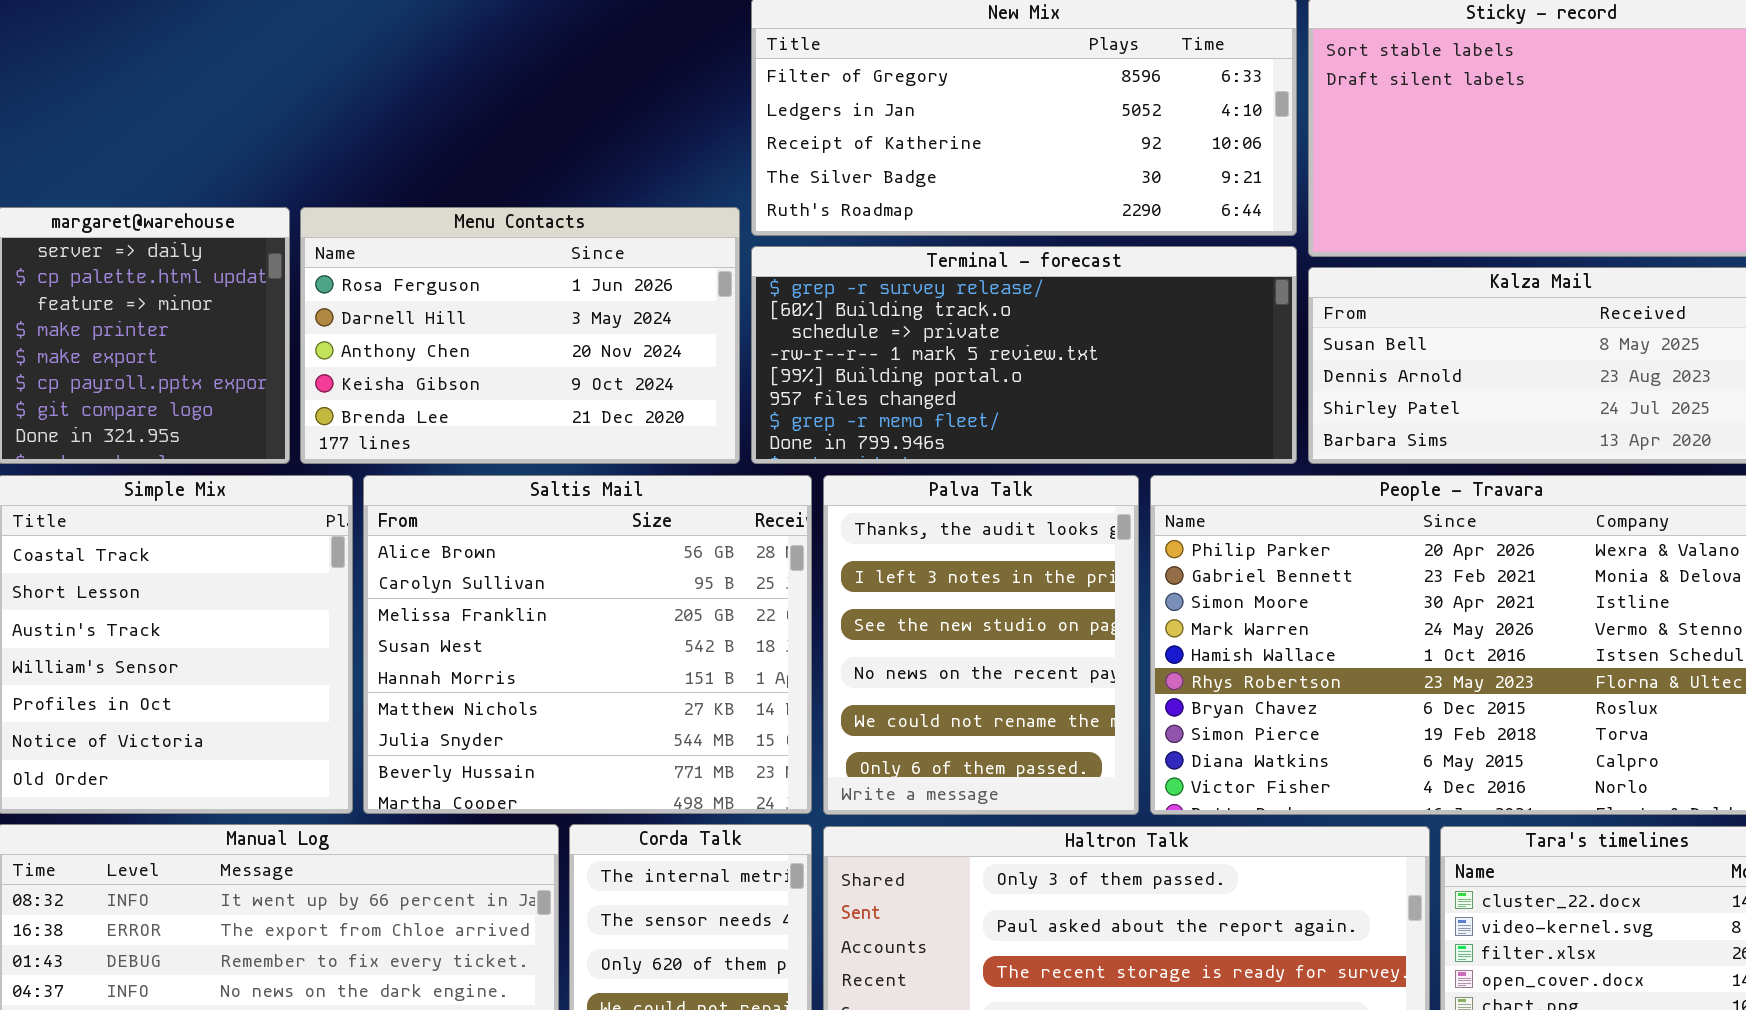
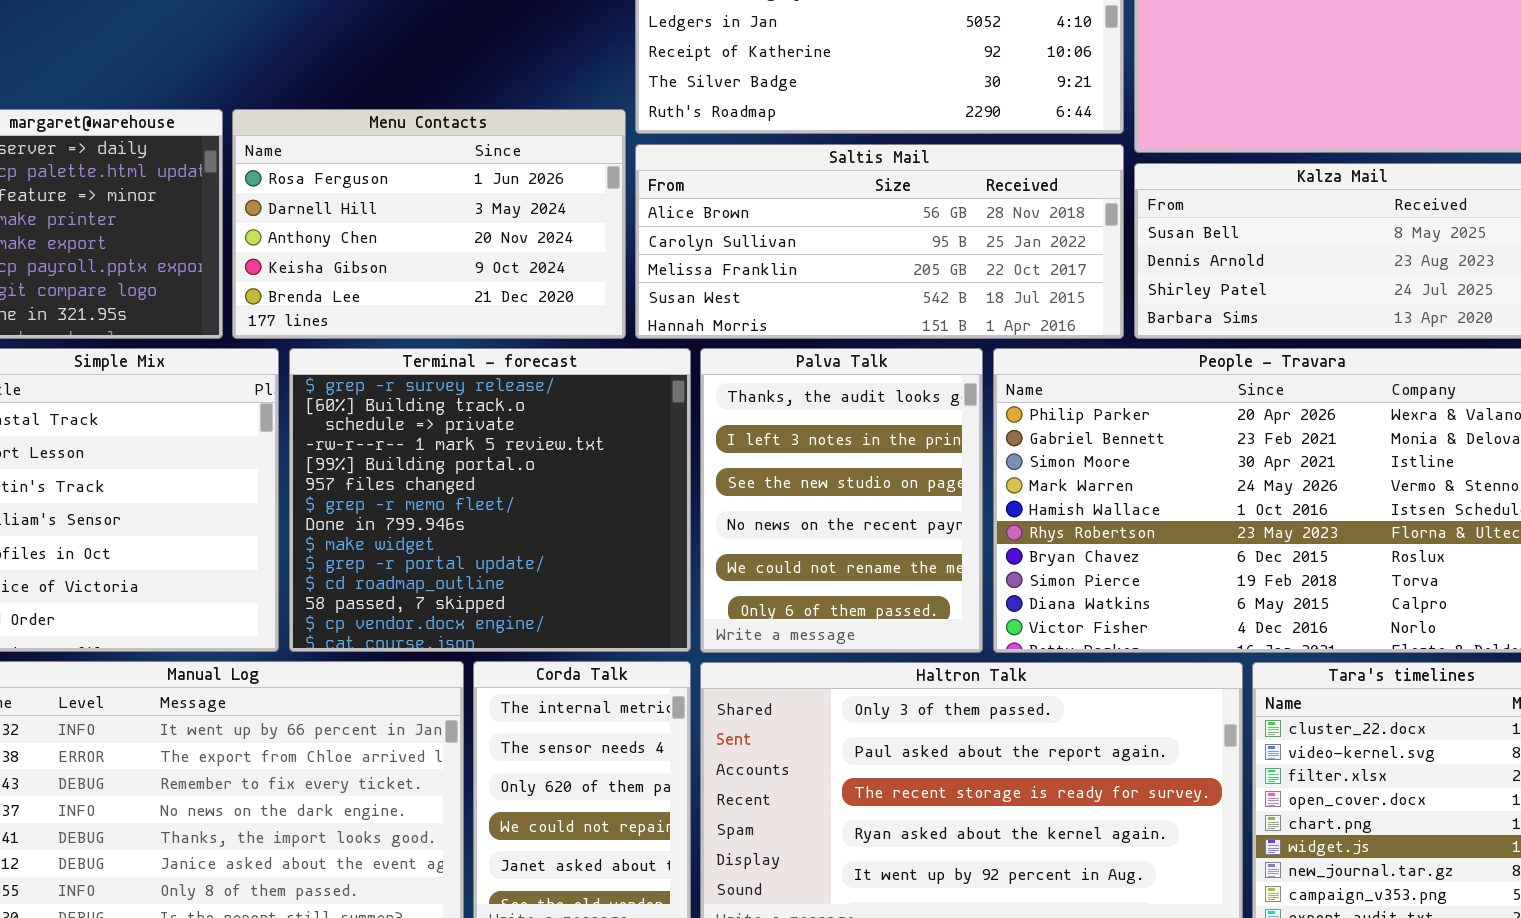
Terminal - forecast: [751,246,1297,464] -> [289,348,691,652], moved, resized
Saltis Mail: [363,475,812,814] -> [635,144,1124,339], moved, resized

